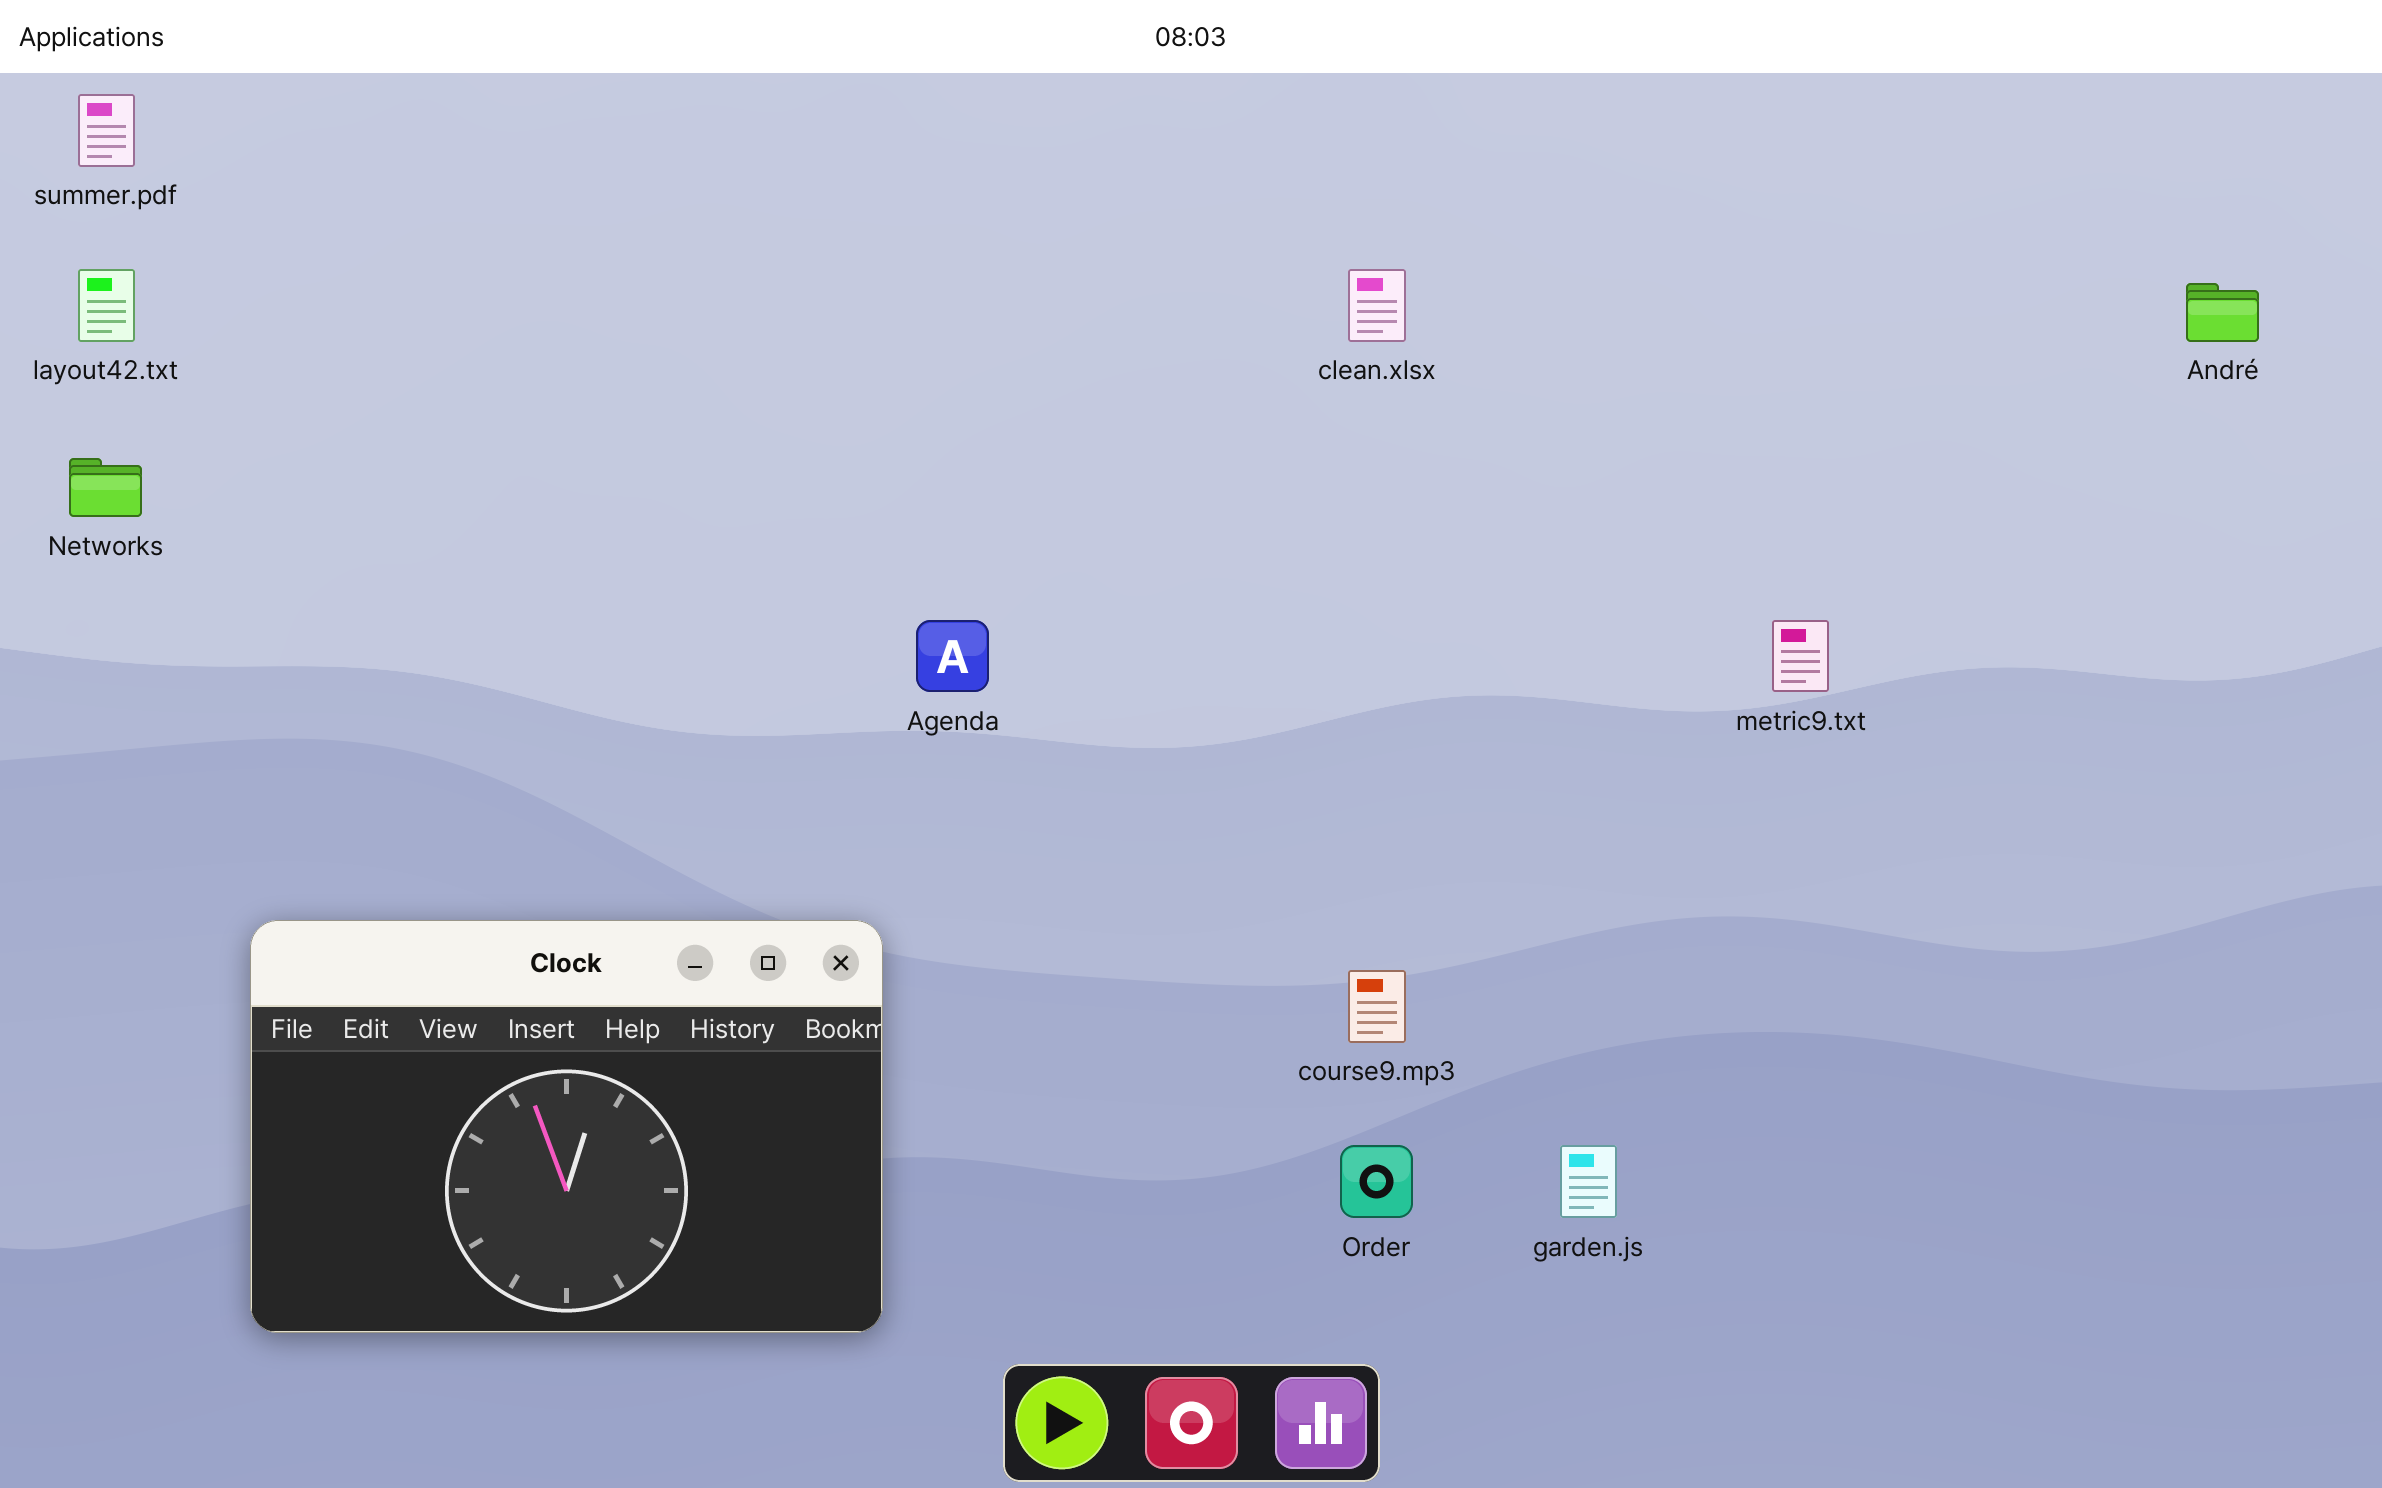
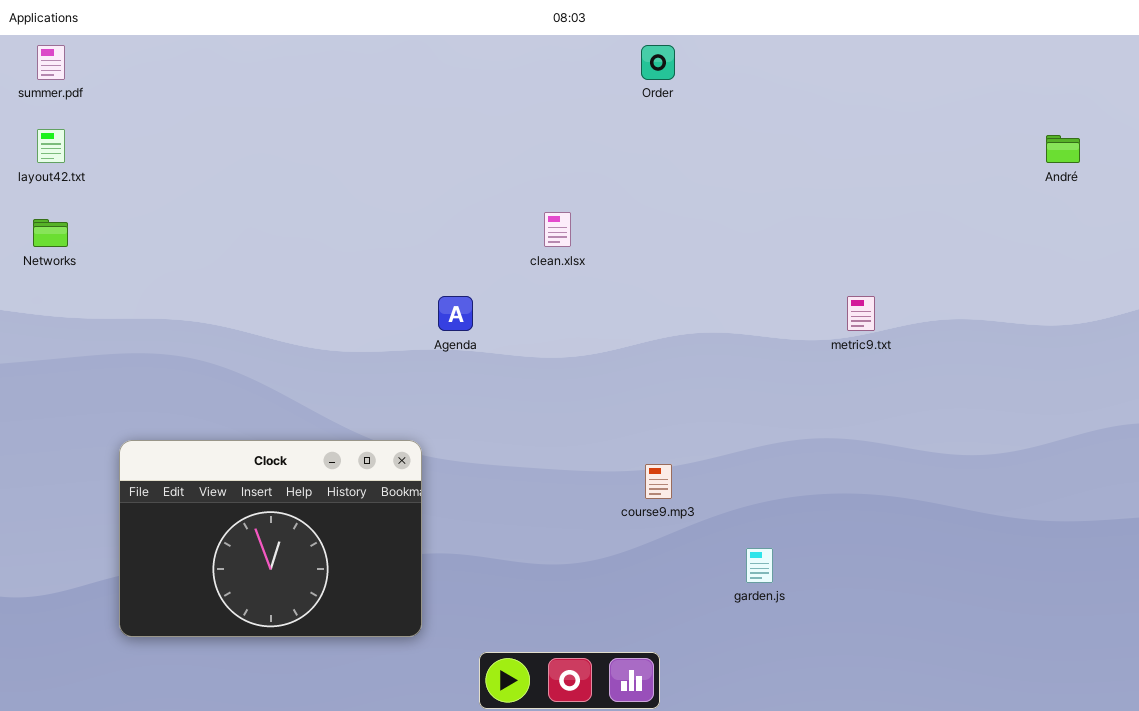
clean.xlsx: [1348,269,1406,342] -> [544,212,571,247], moved
Order: [1340,1145,1413,1218] -> [641,45,675,80], moved

